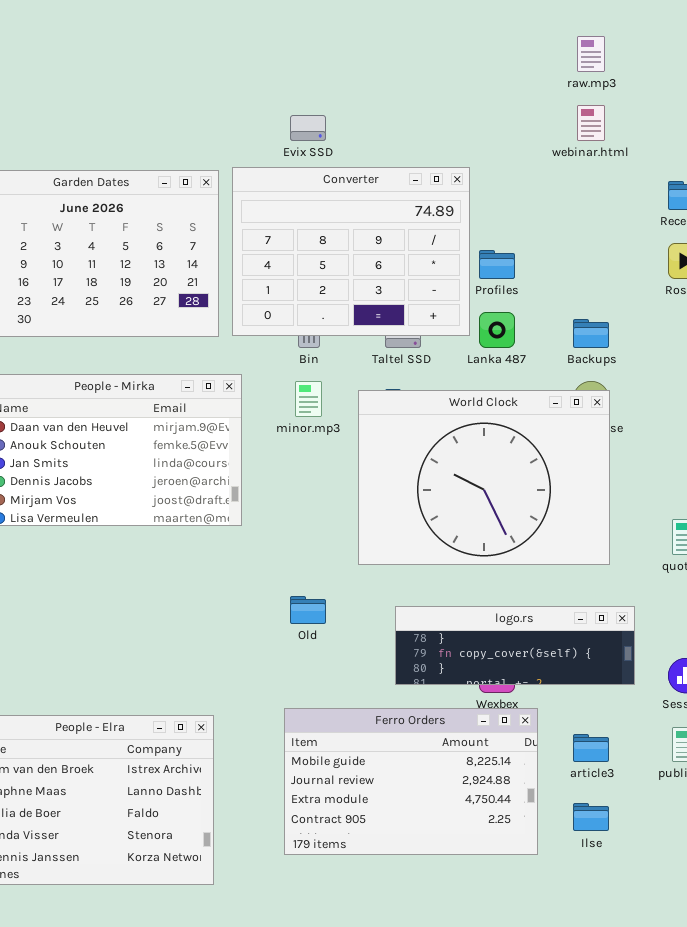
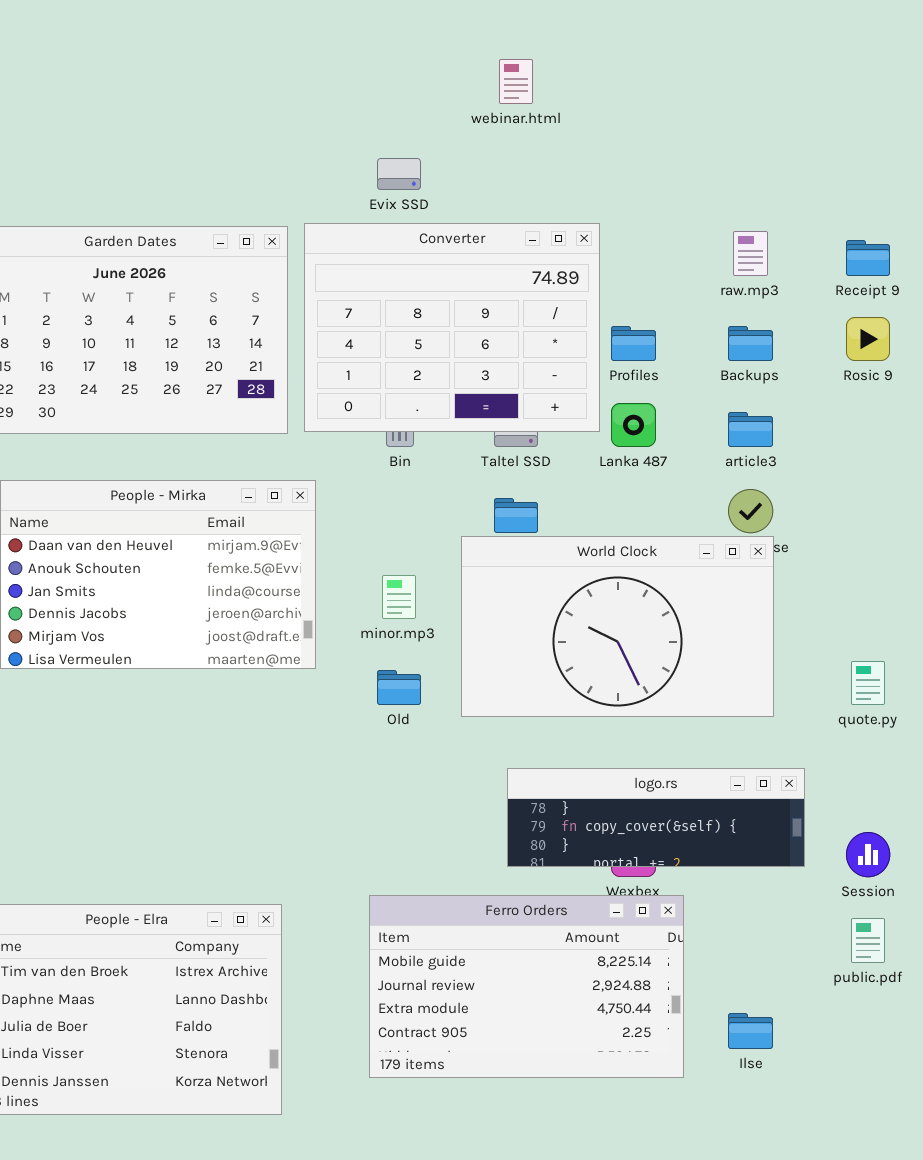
raw.mp3: [577,36,605,72] -> [733,231,768,276], moved
webinar.html: [577,105,605,141] -> [499,59,533,104], moved
Backups: [573,319,609,348] -> [728,326,773,361], moved
minor.mp3: [295,381,322,417] -> [382,575,416,619], moved
World Clock: [358,390,610,565] -> [461,536,774,717], resized
Old: [290,596,326,624] -> [377,670,421,705], moved
article3: [573,734,609,762] -> [728,412,773,447], moved

